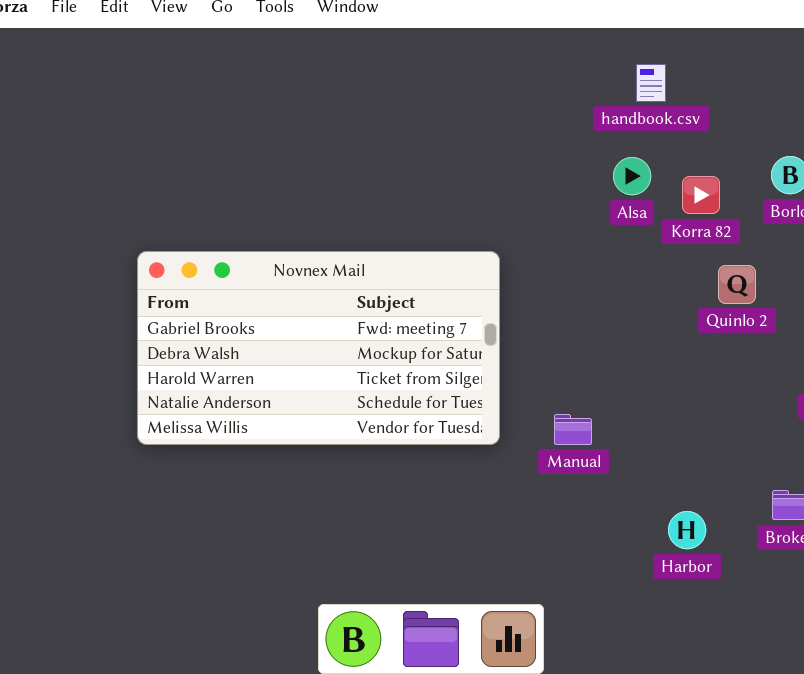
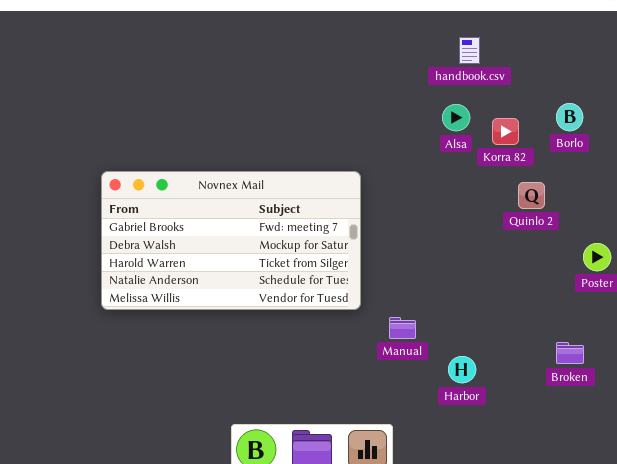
Manual: [554,414,592,445] -> [389,317,416,339], moved
Harbor: [668,511,706,549] -> [448,356,476,383], moved

